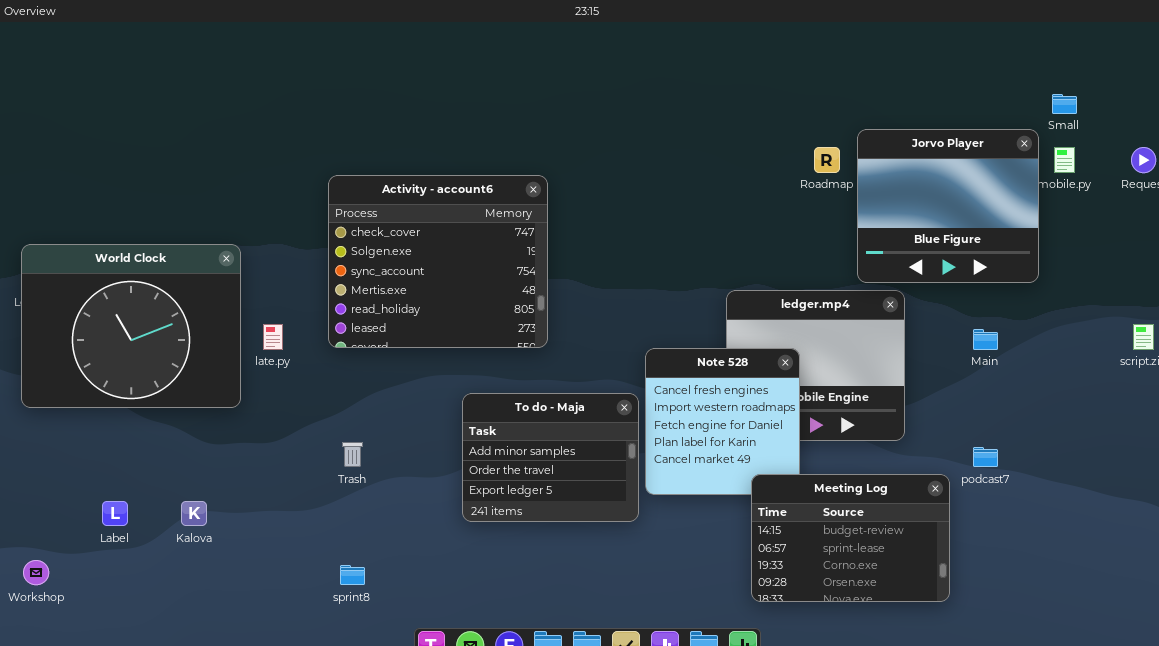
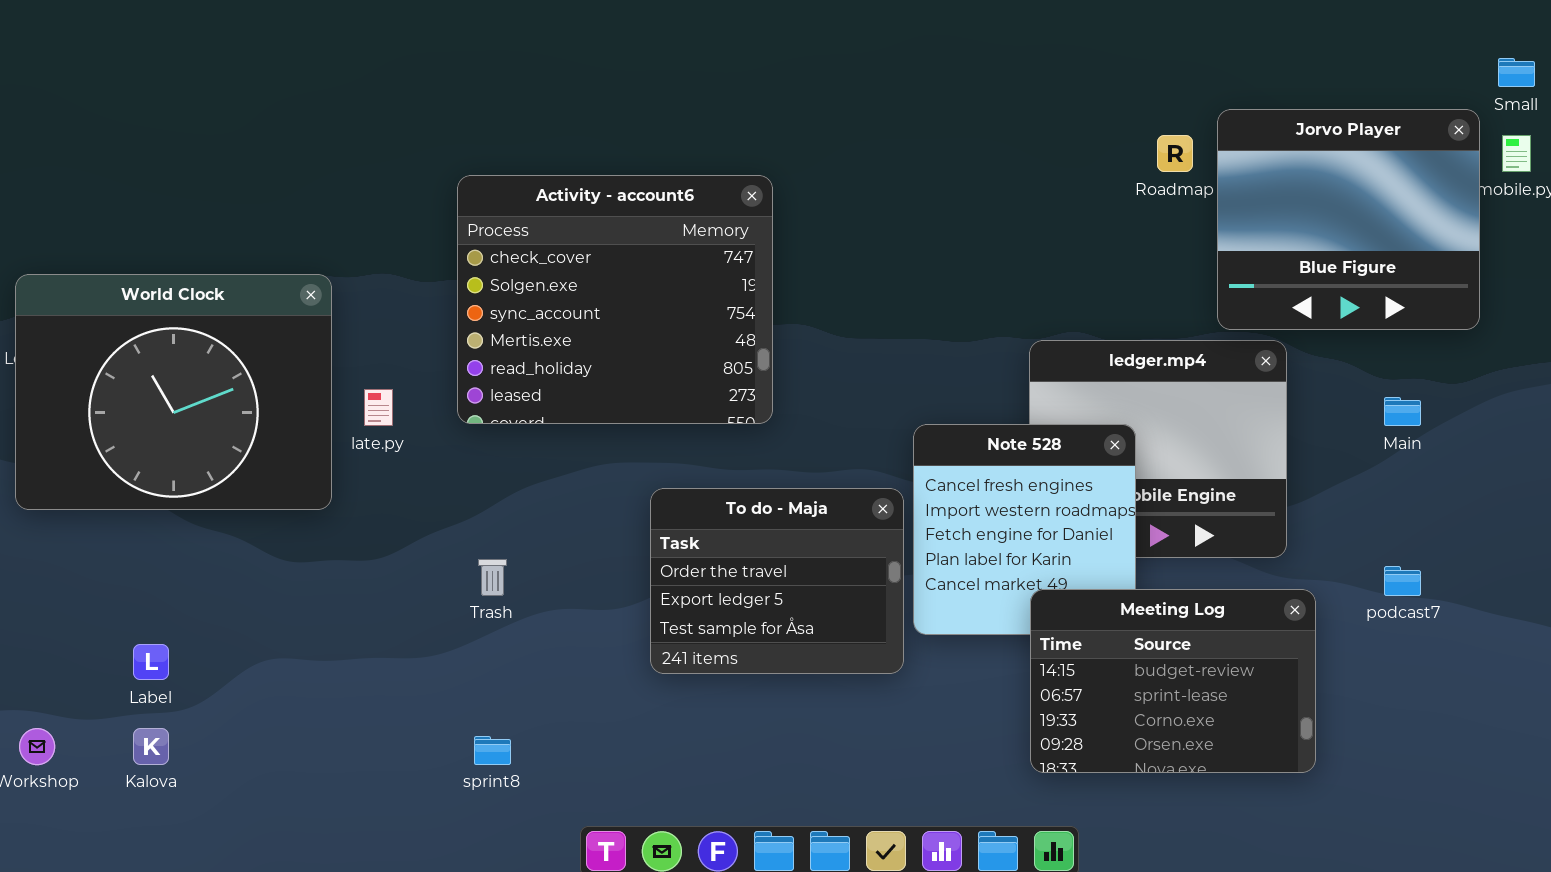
To do - Maja: [462,393,639,522] -> [650,488,904,674], scrolled down 1 row
Meeting Log: [751,474,950,602] -> [1030,589,1316,773], moved
Kalova: [181,501,207,526] -> [133,728,169,765], moved

